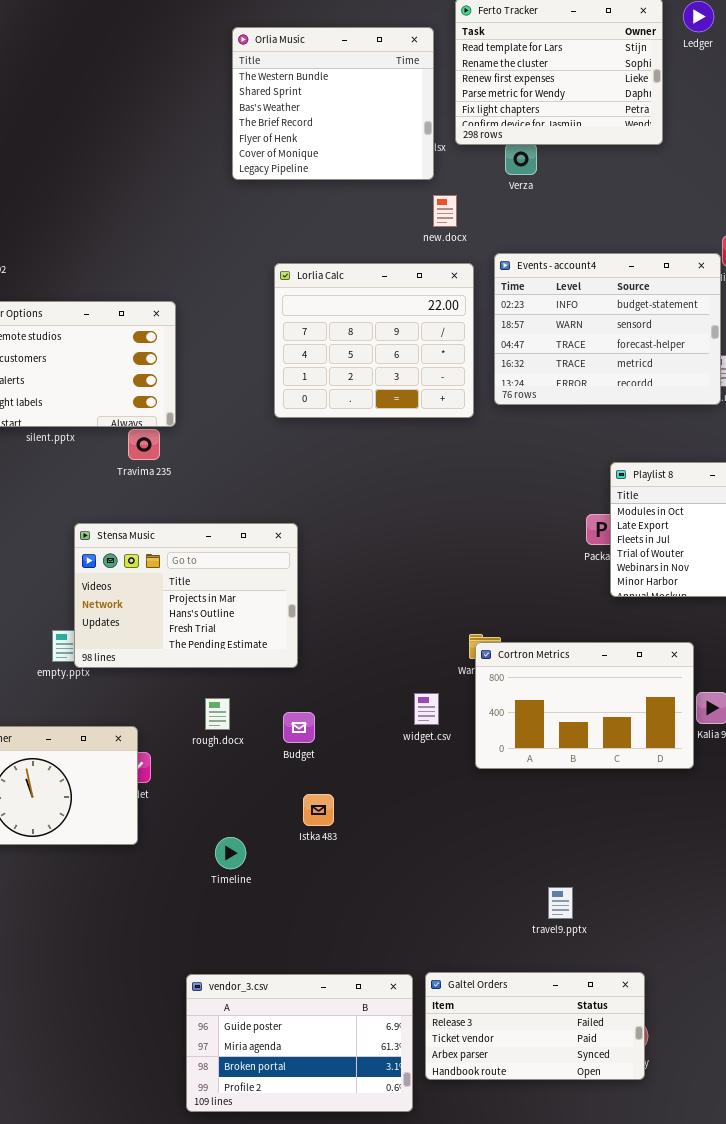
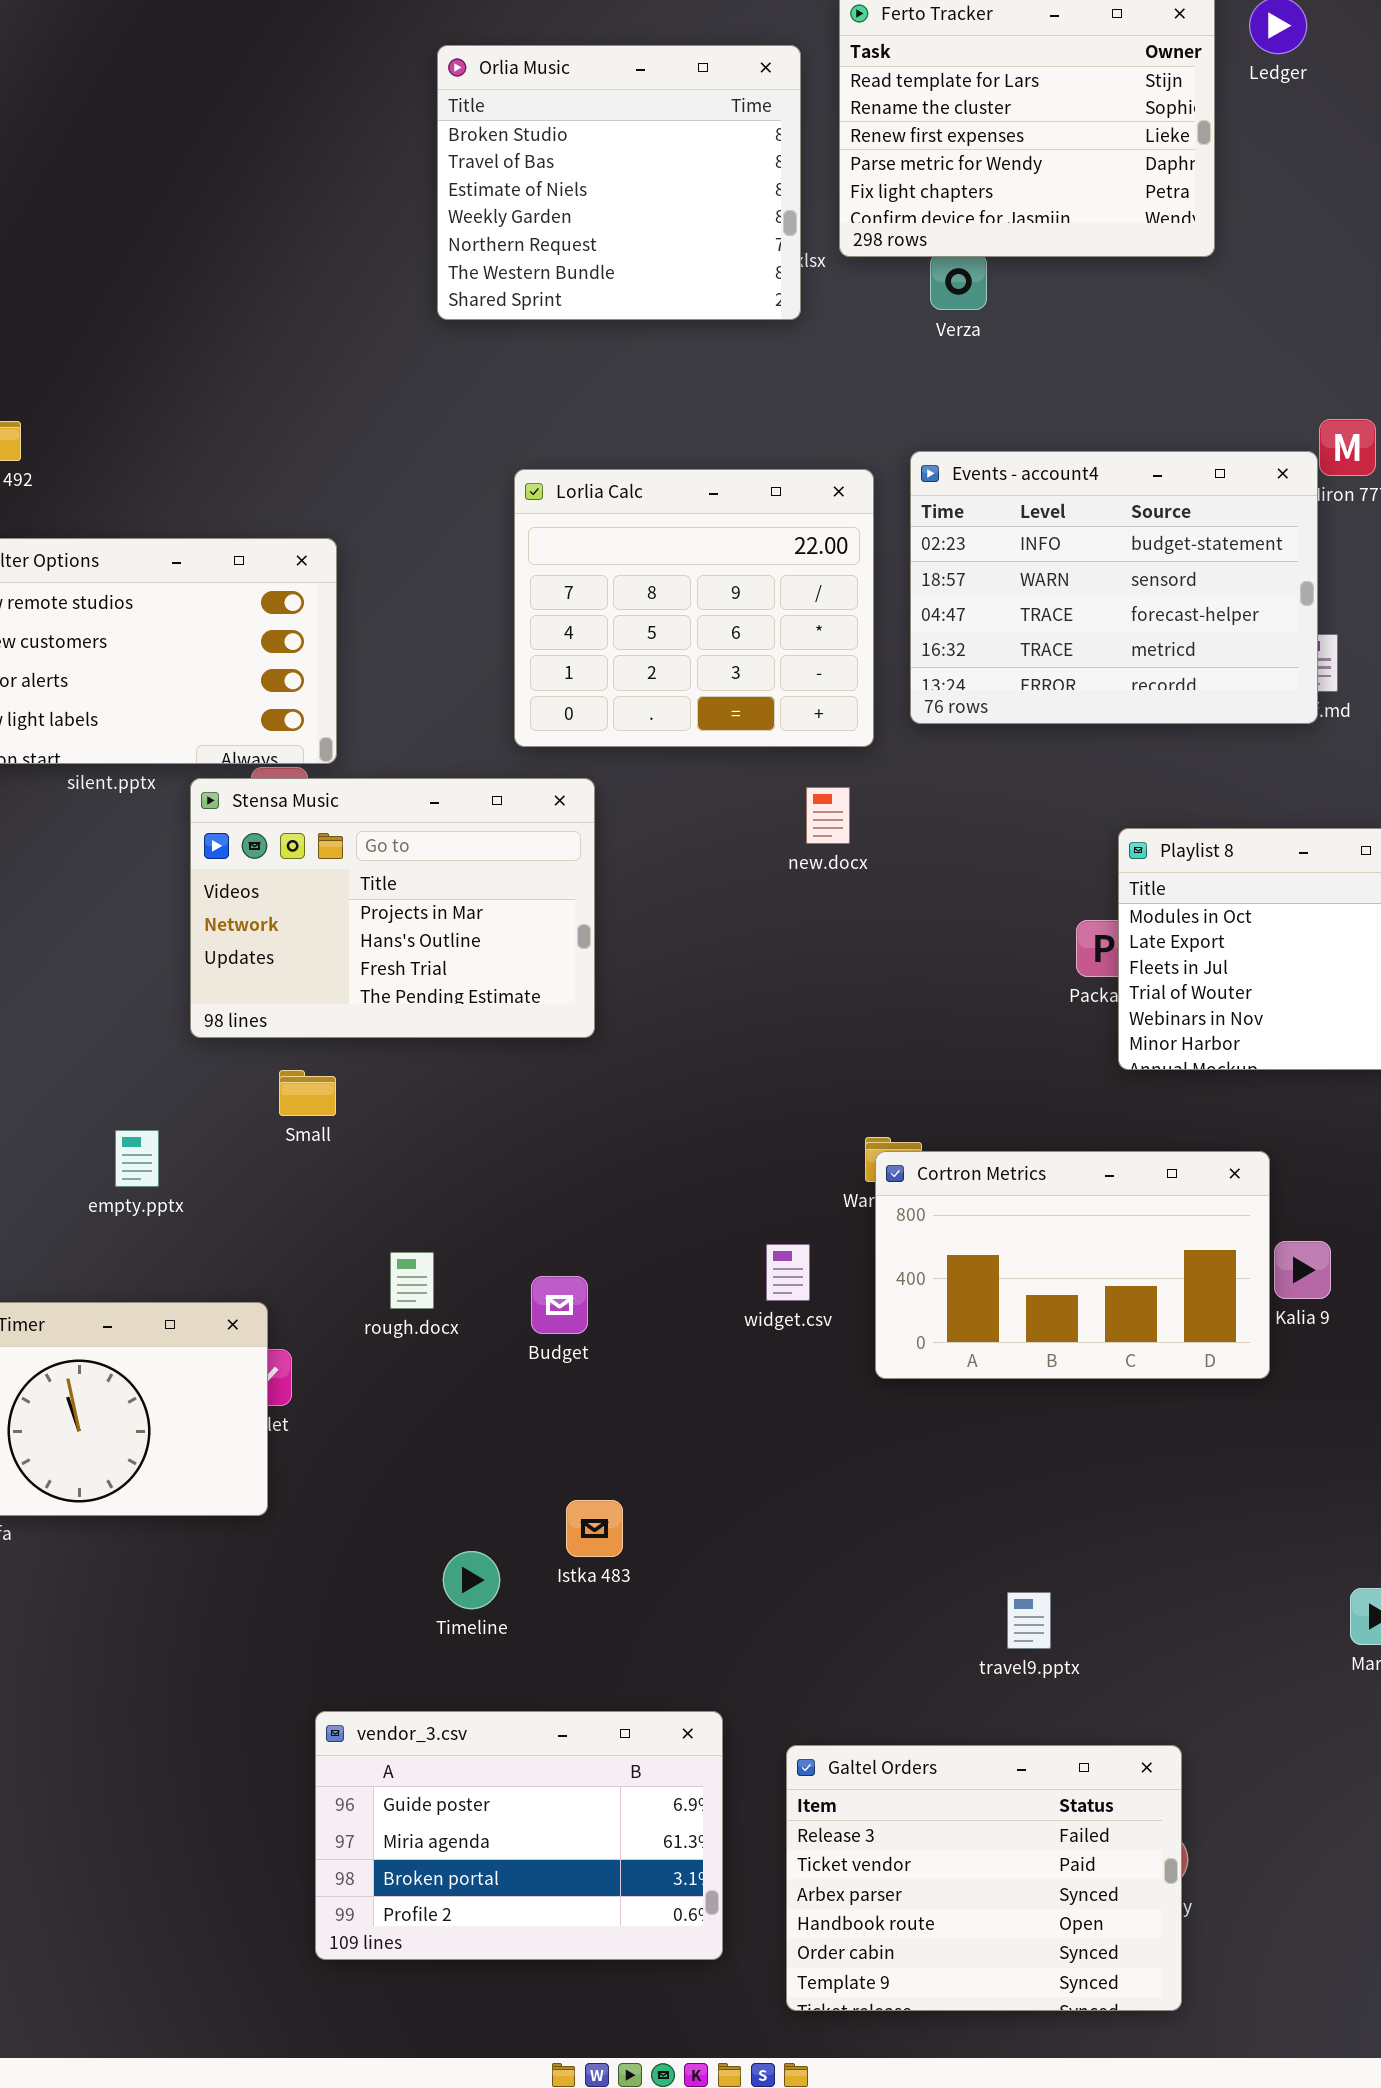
Orlia Music: [232,27,434,180] -> [437,45,801,320], scrolled up 5 rows
new.docx: [433,195,457,227] -> [806,787,850,844], moved
Stensa Music: [74,523,298,668] -> [190,778,595,1038], moved
Istka 483: [303,794,334,826] -> [566,1500,623,1557], moved
Timeline: [215,837,246,869] -> [443,1551,500,1609], moved
Galtel Orders: [425,972,645,1080] -> [786,1745,1182,2011], resized
vendor_3.csv: [186,974,413,1112] -> [315,1711,723,1960], moved

